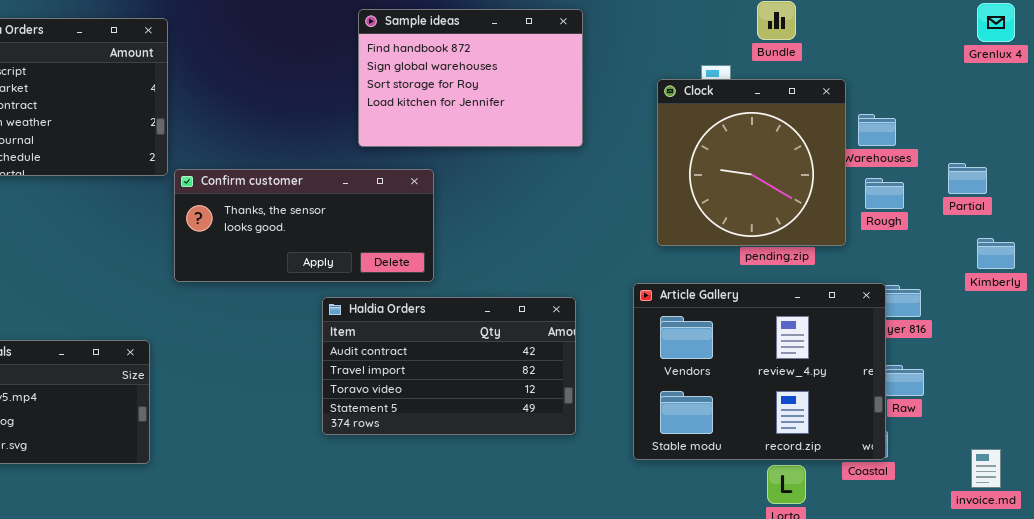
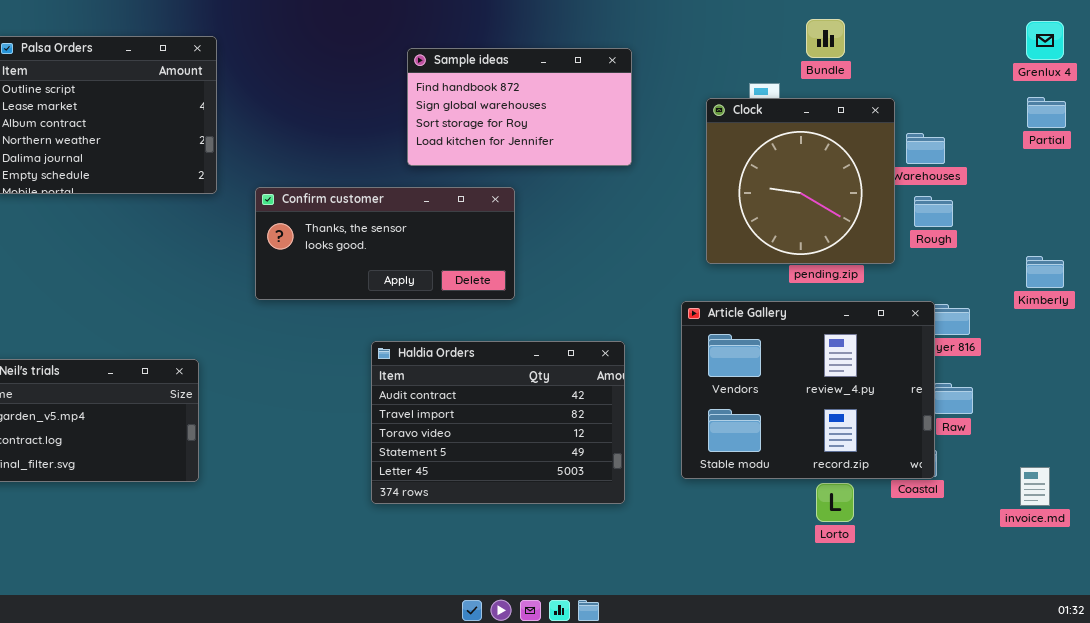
Sample ideas: [358,9,583,147] -> [407,48,632,166], resized
Partial: [948,163,987,194] -> [1027,97,1066,128], moved
Confirm customer: [174,169,434,282] -> [255,187,515,300], moved
Haldia Orders: [322,297,576,435] -> [371,341,625,504], moved, resized

